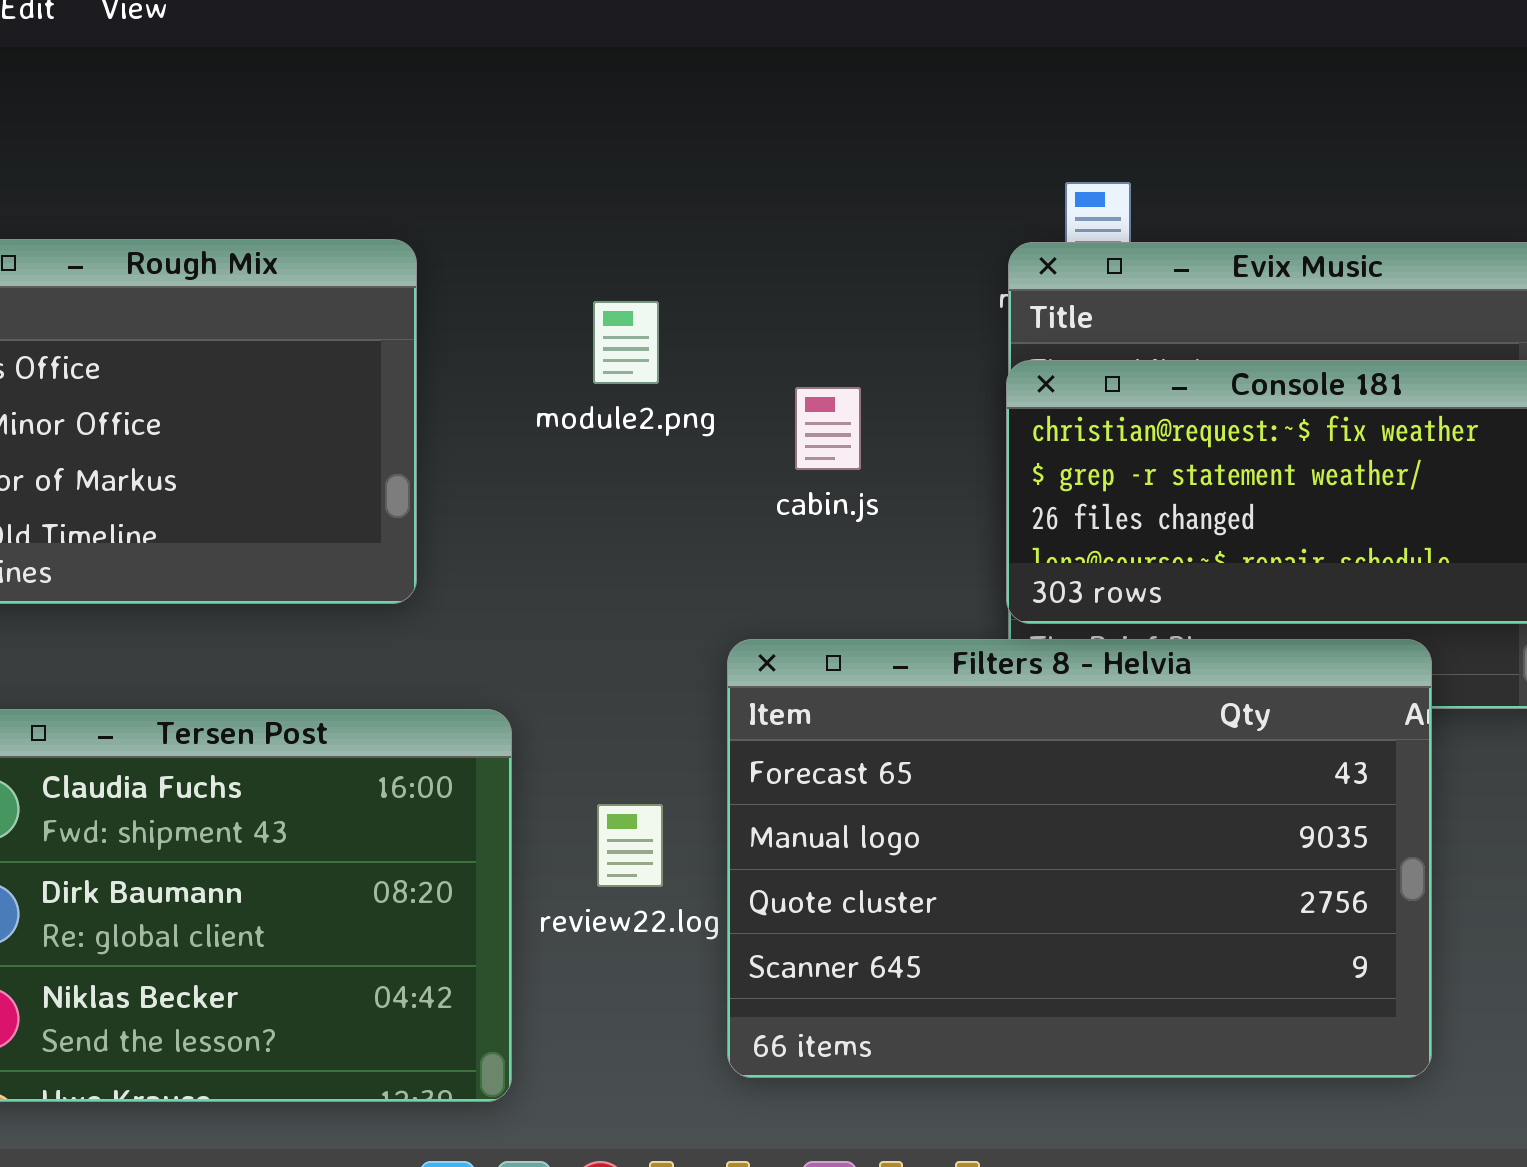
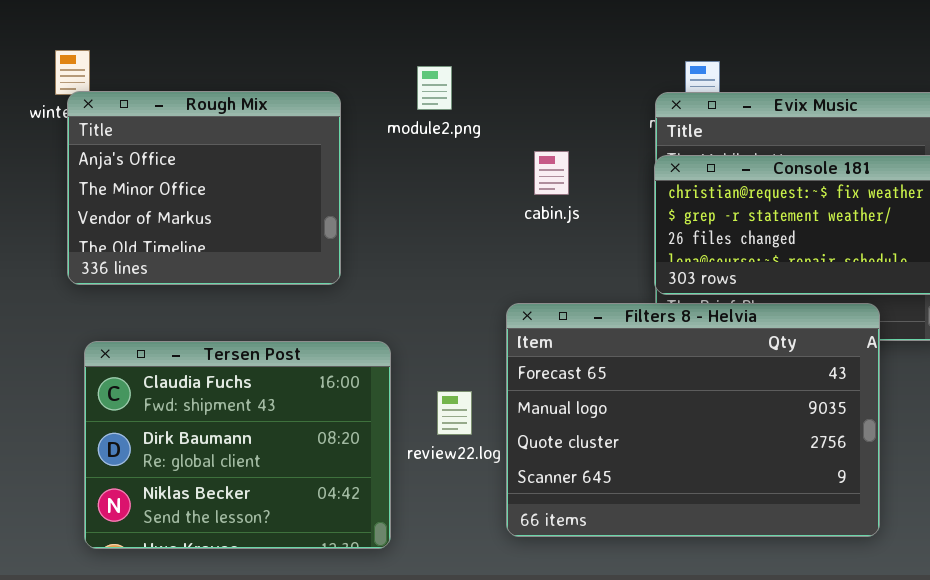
module2.png: [593,301,659,384] -> [417,66,452,110], moved
cabin.js: [795,387,861,470] -> [534,151,569,195], moved

